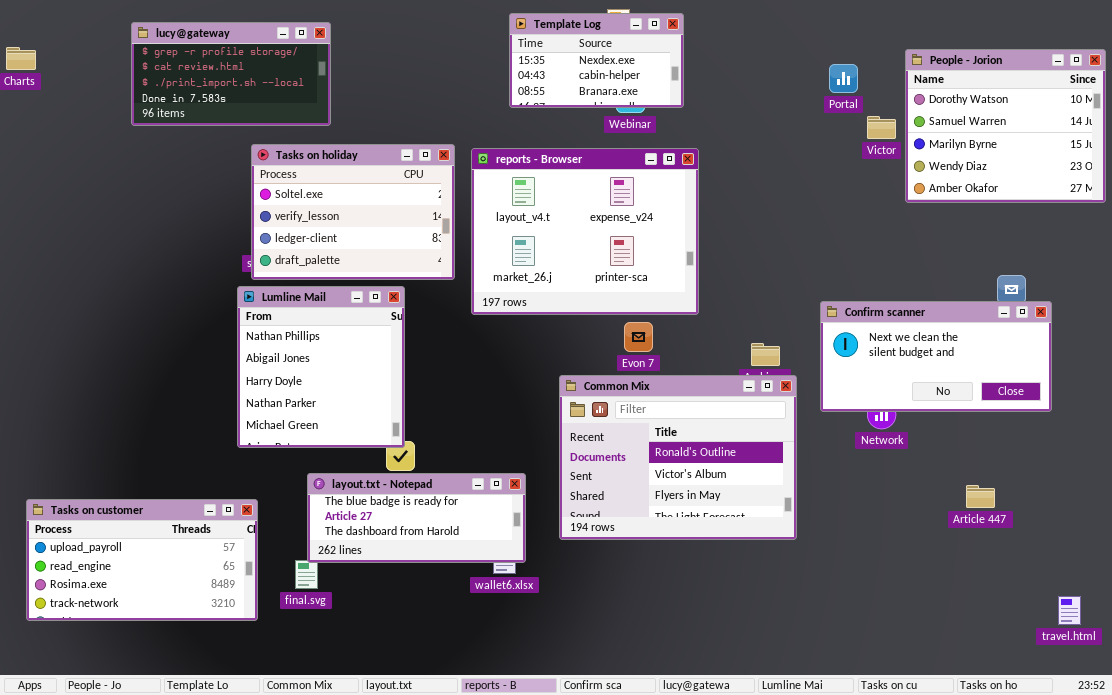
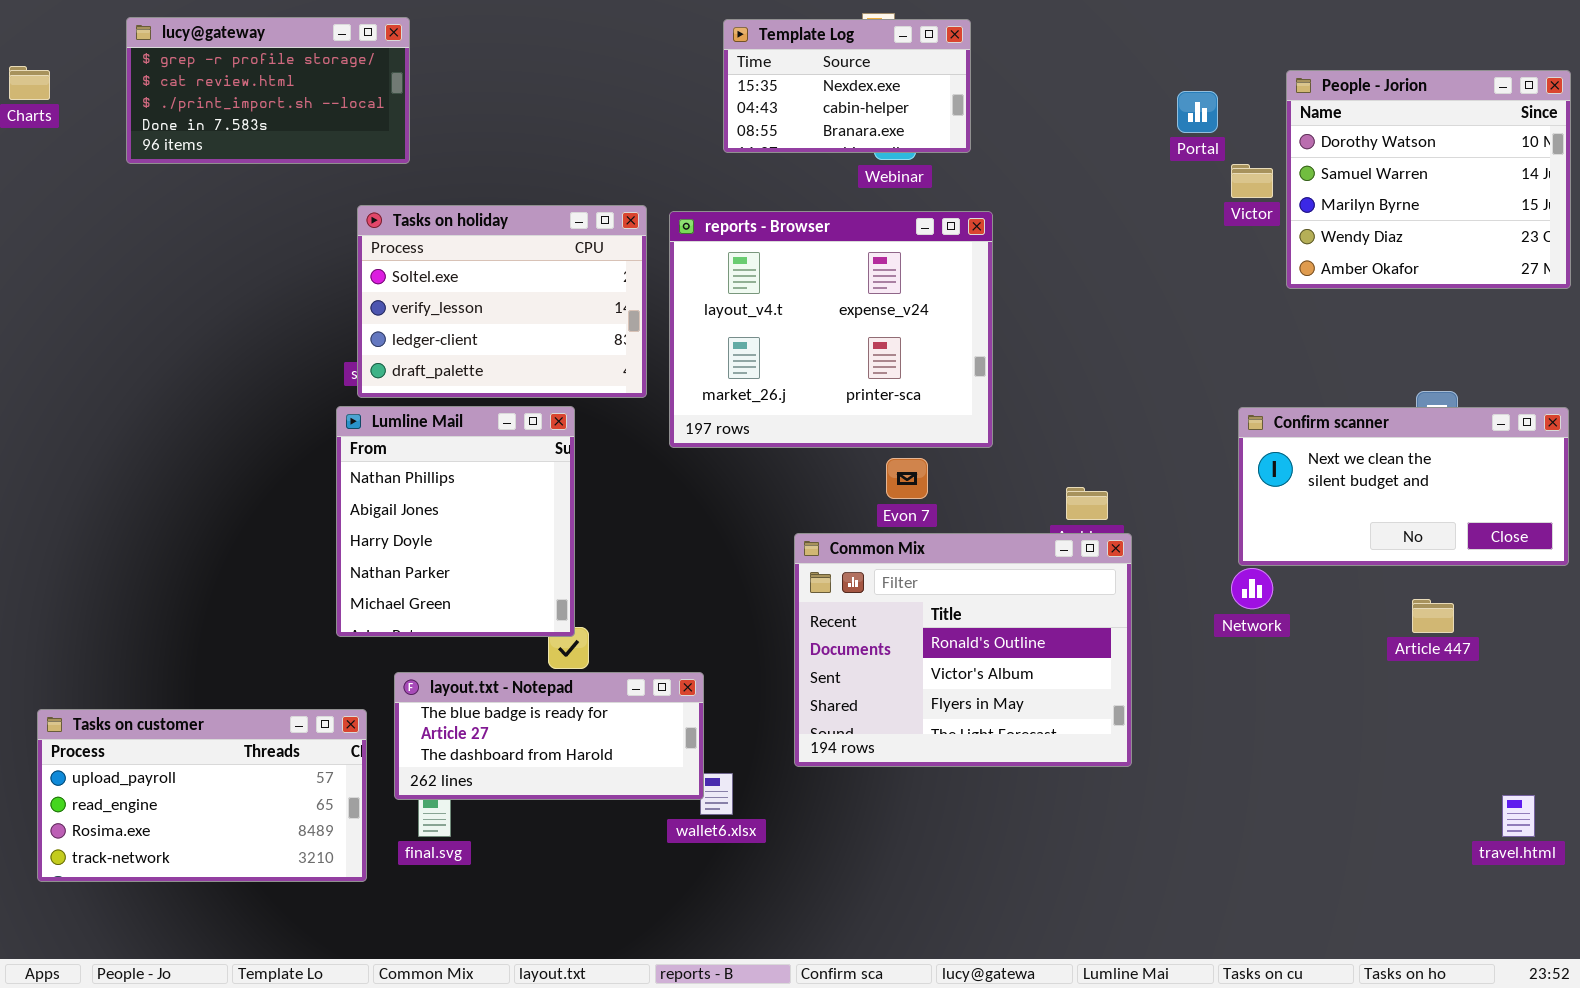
lucy@gateway: [131,22,331,126] -> [126,17,410,164], moved
Confirm scanner: [820,301,1052,412] -> [1238,407,1569,566], moved
layout.txt - Notepad: [307,473,526,563] -> [394,672,704,800], moved
Article 447: [966,485,995,508] -> [1412,599,1454,633], moved
travel.html: [1058,596,1081,625] -> [1502,795,1535,837], moved

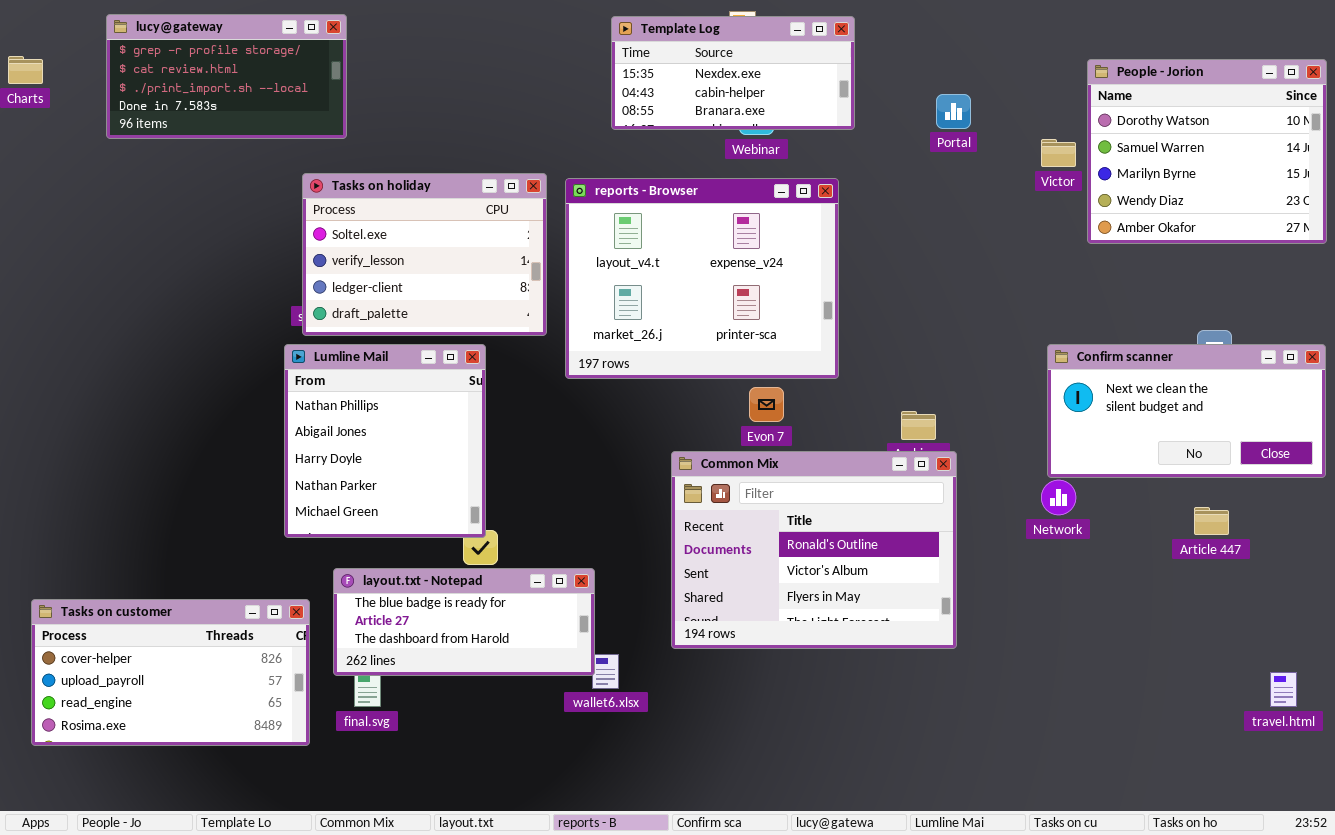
Template Log: [723,19,971,153] -> [611,16,855,130], resized
Portal: [1177,91,1218,133] -> [936,94,971,129], moved
Tasks on customer: [37,709,367,882] -> [31,599,310,746], scrolled up 1 row

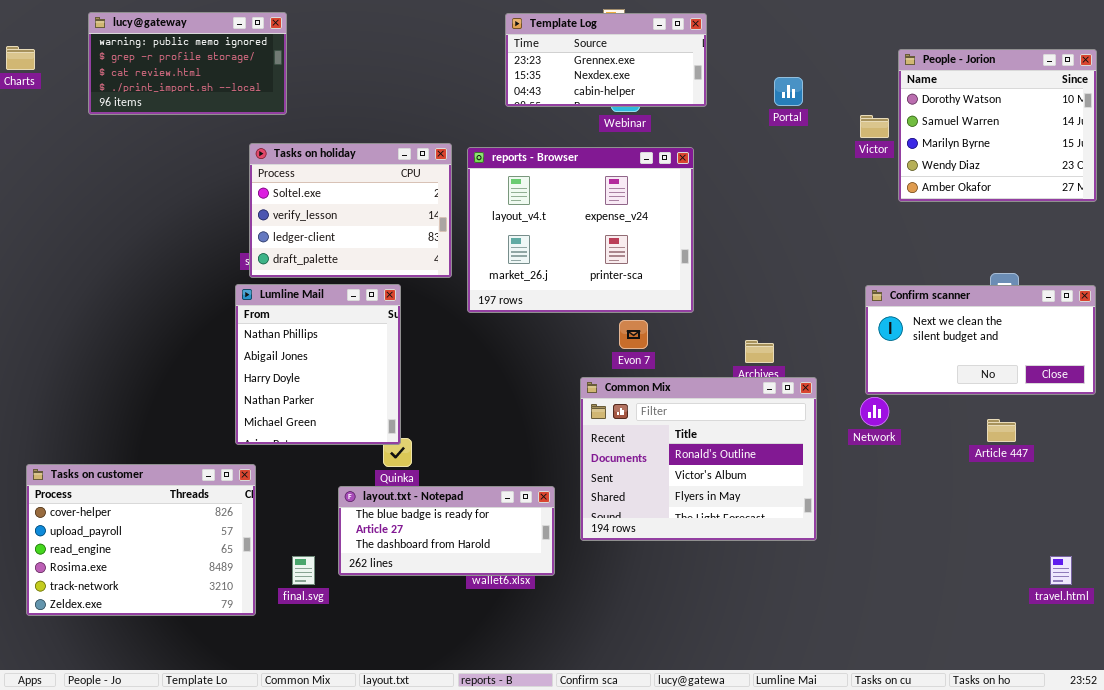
lucy@gateway: [106,14,347,139] -> [88,12,287,115], scrolled up 1 row
Template Log: [611,16,855,130] -> [505,13,707,107], scrolled up 1 row
Common Mix: [671,451,957,649] -> [580,377,817,541], moved
layout.txt - Notepad: [333,568,595,676] -> [338,486,555,576], moved
Tasks on customer: [31,599,310,746] -> [26,464,256,616], resized

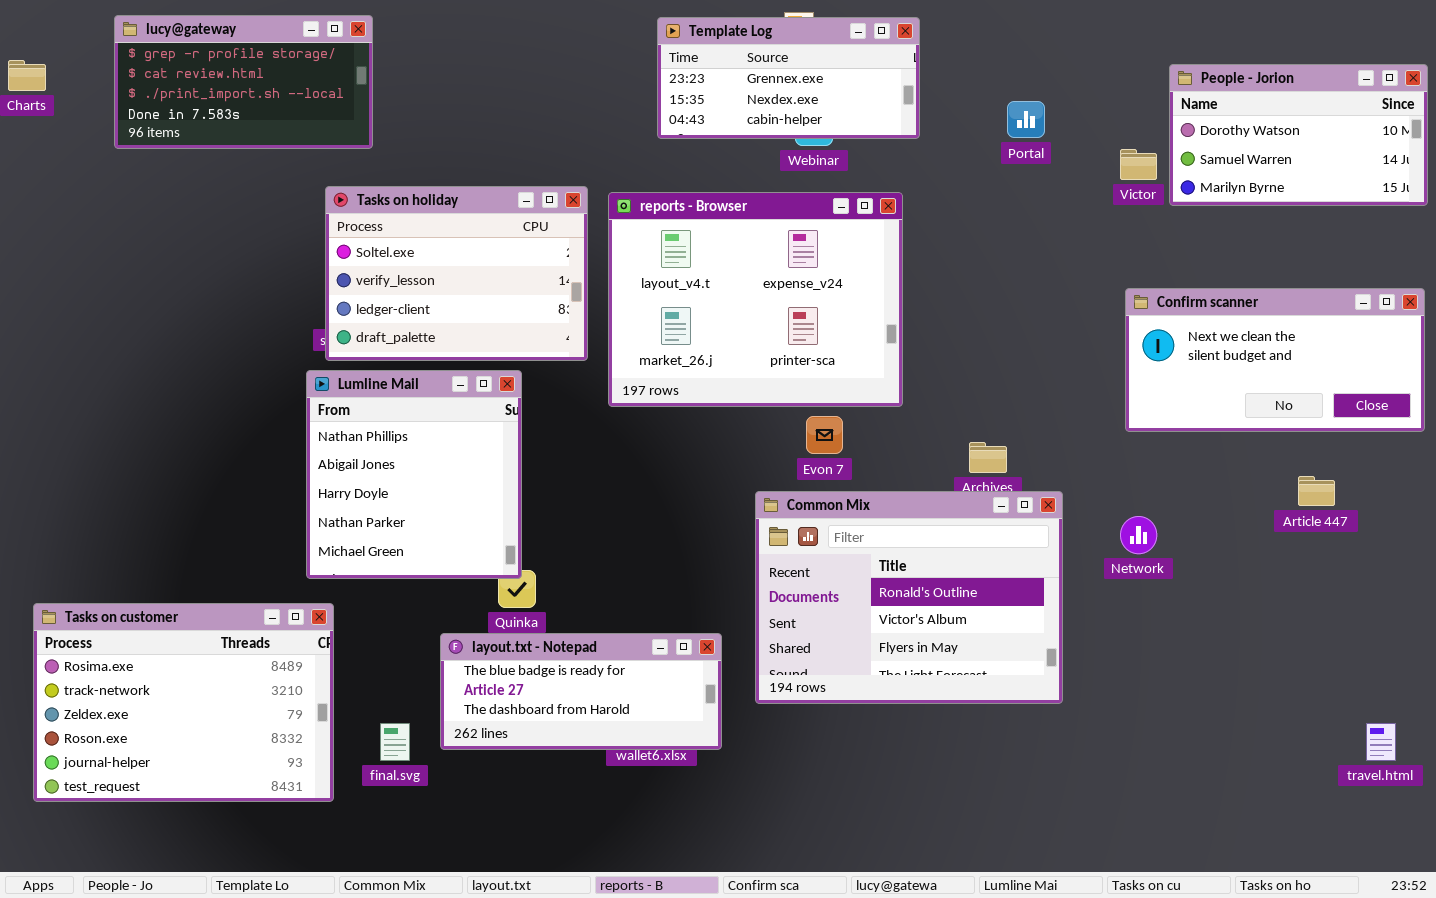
lucy@gateway: [88,12,287,115] -> [114,15,373,149], scrolled down 1 row
People - Jorion: [898,49,1097,202] -> [1169,64,1428,206], resized
Confirm scanner: [865,285,1096,395] -> [1125,288,1425,432], moved
Article 447: [987,419,1016,442] -> [1298,476,1335,506], moved
Tasks on customer: [26,464,256,616] -> [33,603,334,802], scrolled down 3 rows

